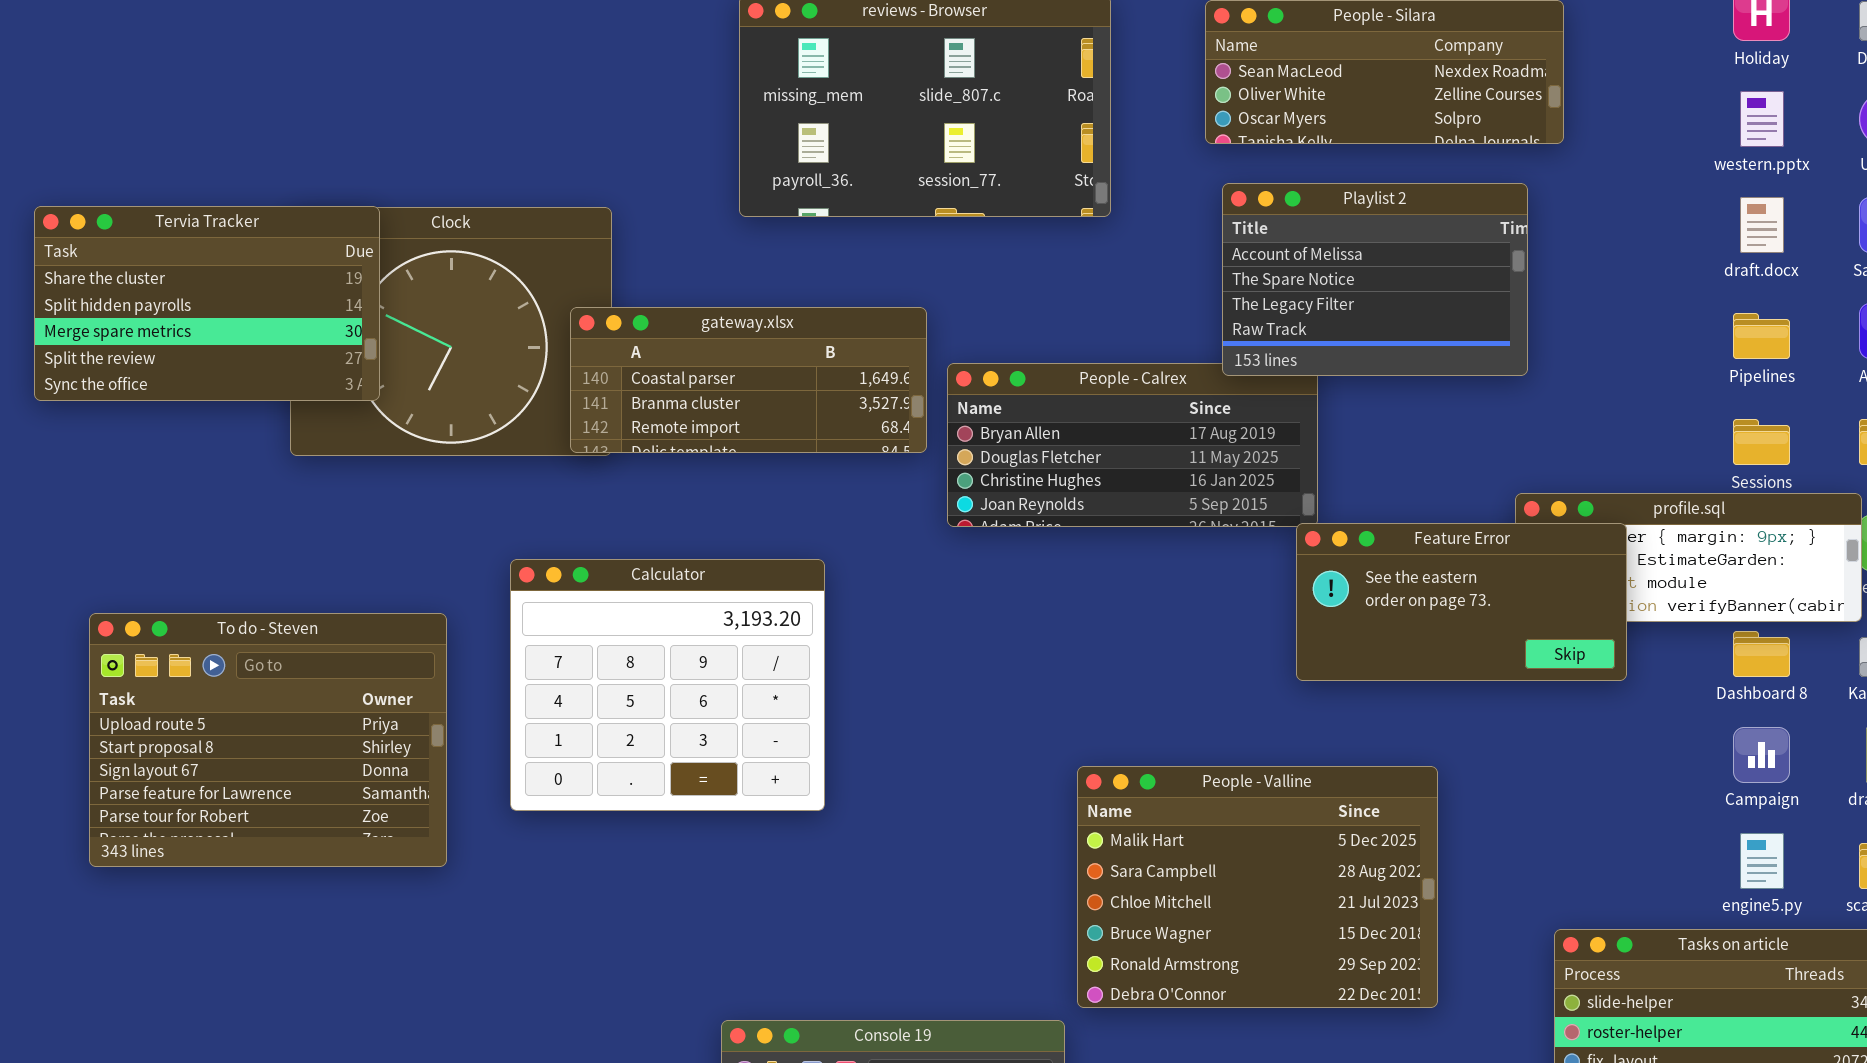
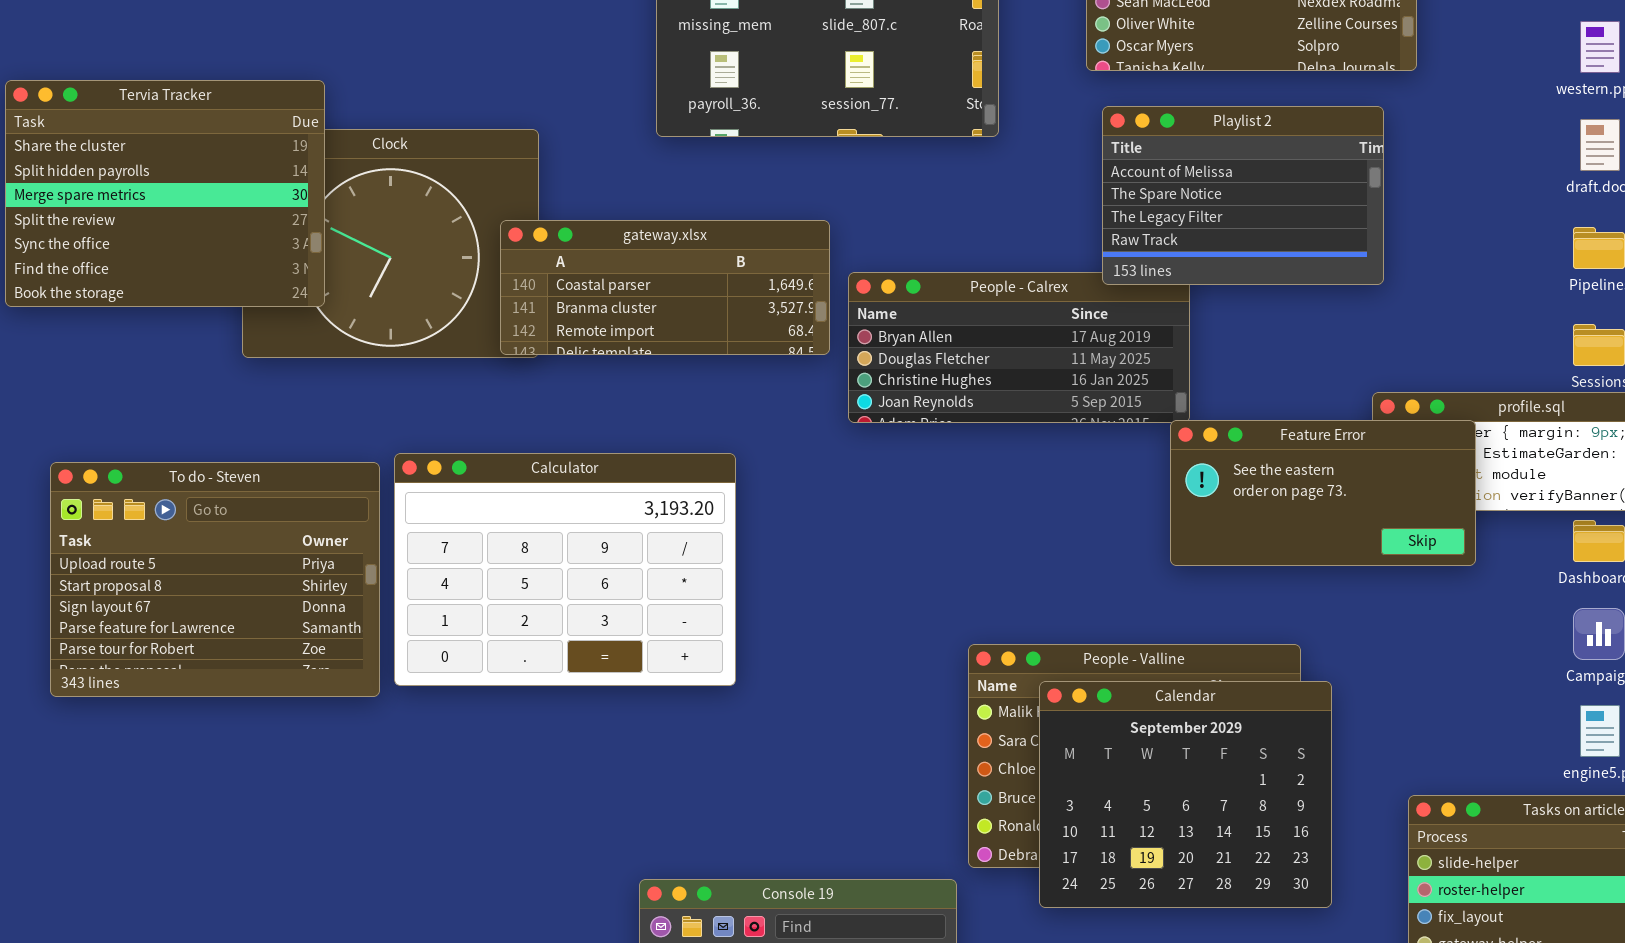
Tervia Tracker: [34,206,380,401] -> [5,80,325,307], resized
Calculator: [510,559,825,811] -> [394,453,736,686], resized
To do - Steven: [89,613,447,867] -> [50,462,380,697], moved
Calendar: none -> [1039,681,1332,908], opened

